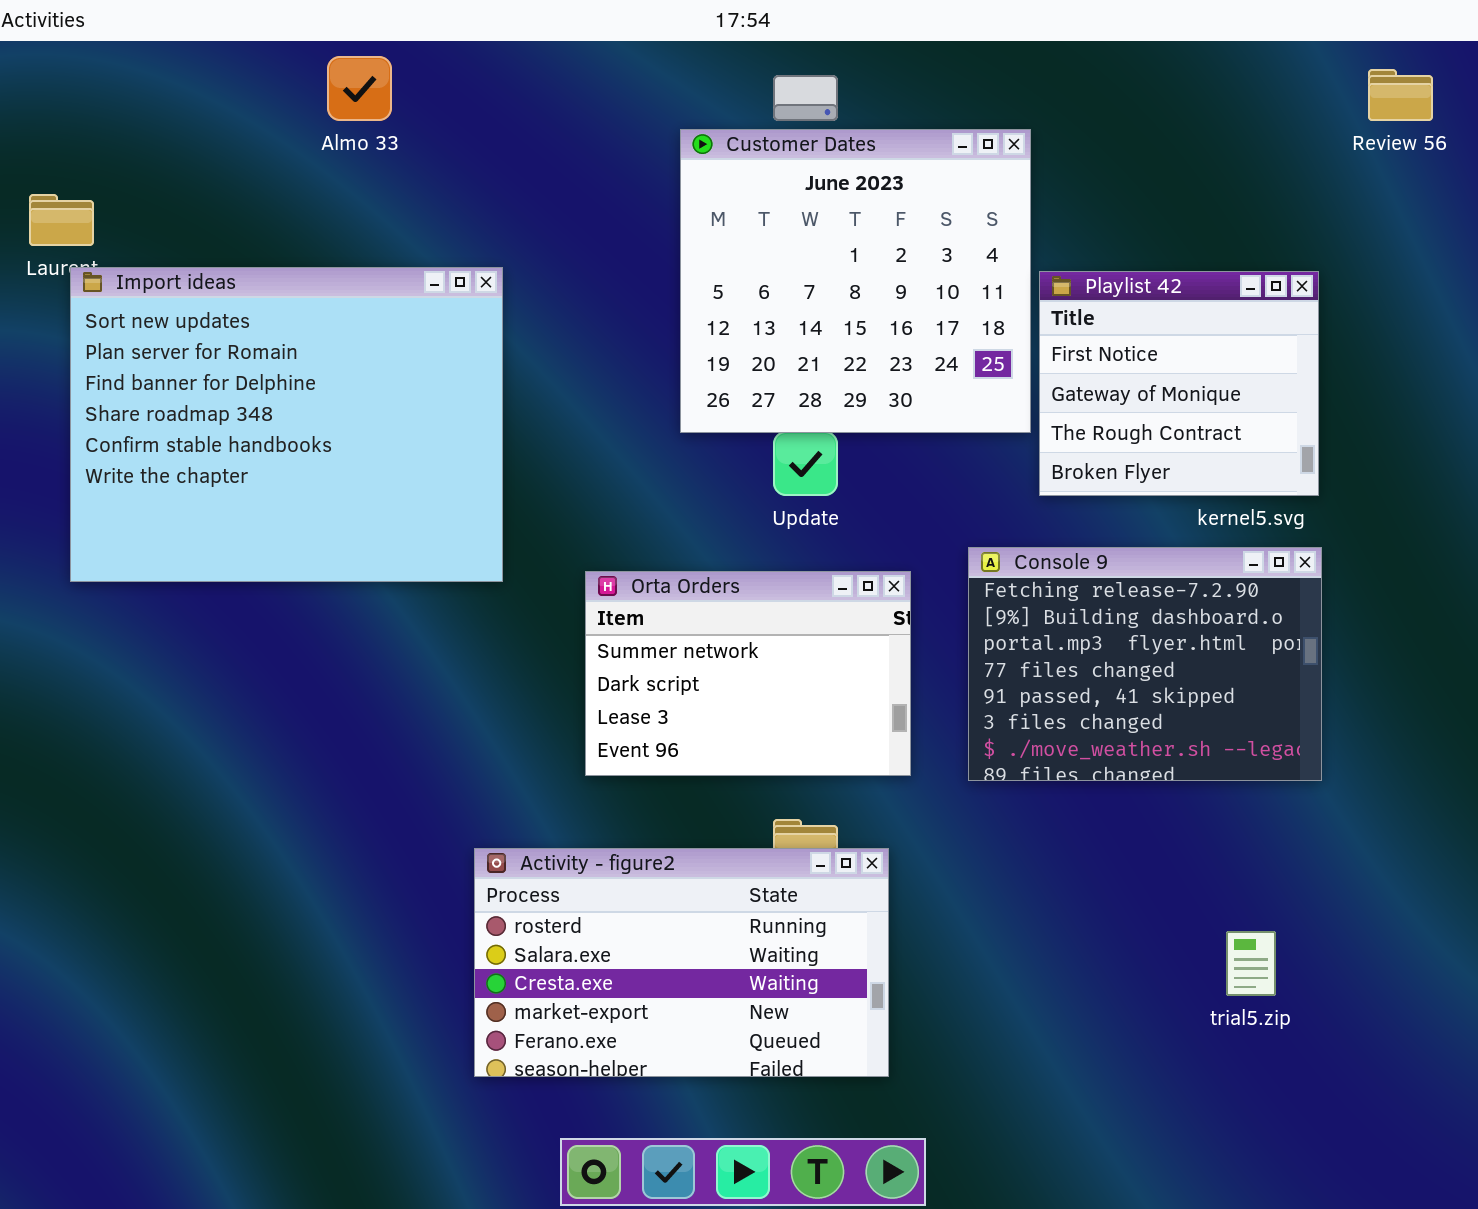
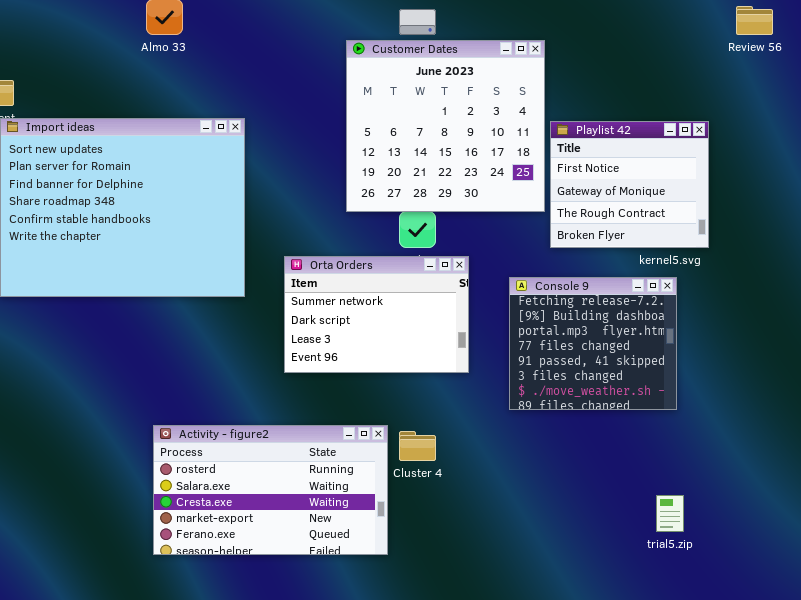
Console 9: [968,547,1322,781] -> [509,277,677,410], resized
Orta Orders: [585,571,911,776] -> [284,256,469,373], moved
Activity - figure2: [474,848,889,1077] -> [153,425,388,555], moved

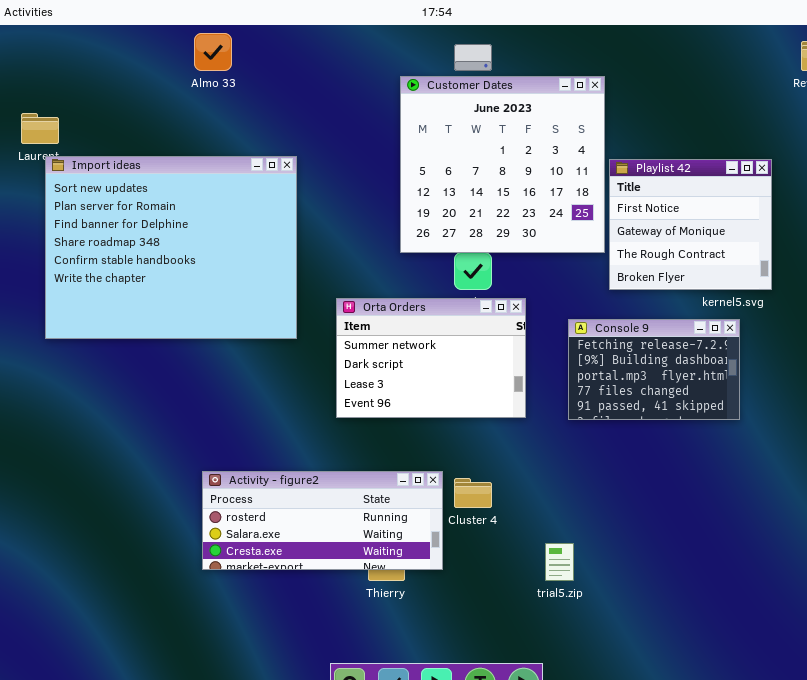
Console 9: [509,277,677,410] -> [568,319,740,420], resized
Activity - figure2: [153,425,388,555] -> [202,471,443,570], resized
trial5.zip: [656,495,684,532] -> [545,543,574,581], moved

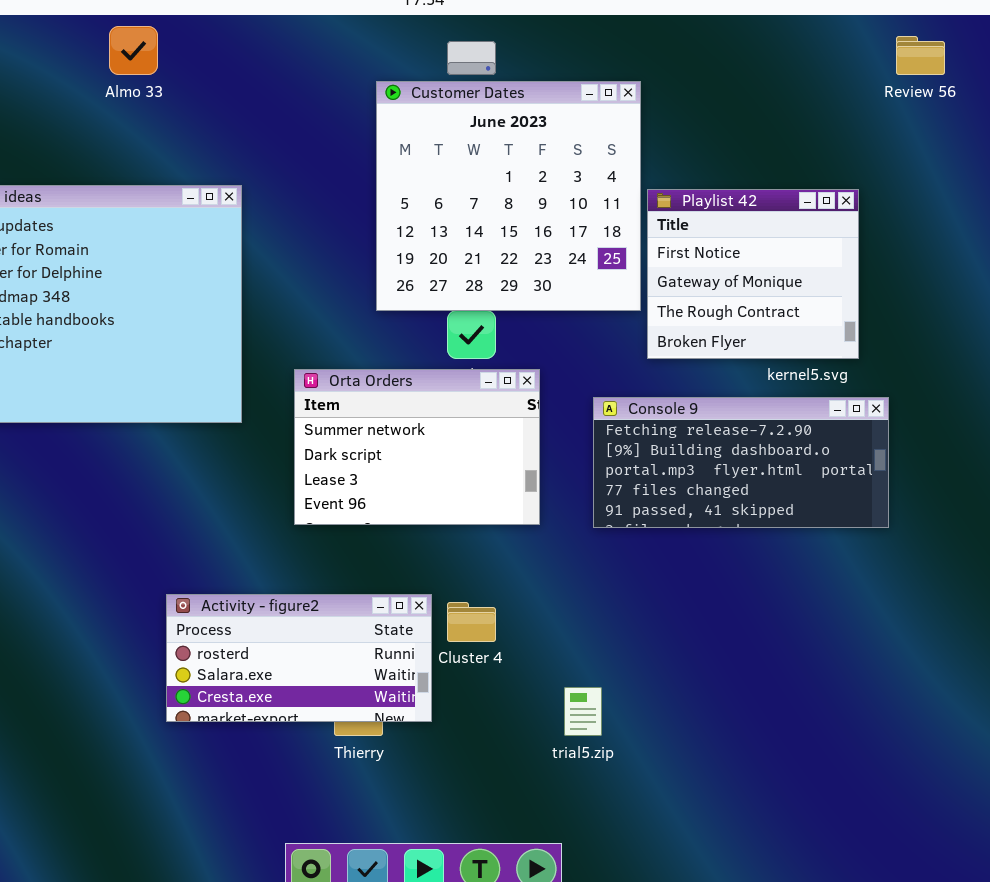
Console 9: [568,319,740,420] -> [593,397,889,528], resized
Activity - figure2: [202,471,443,570] -> [166,594,432,722], resized

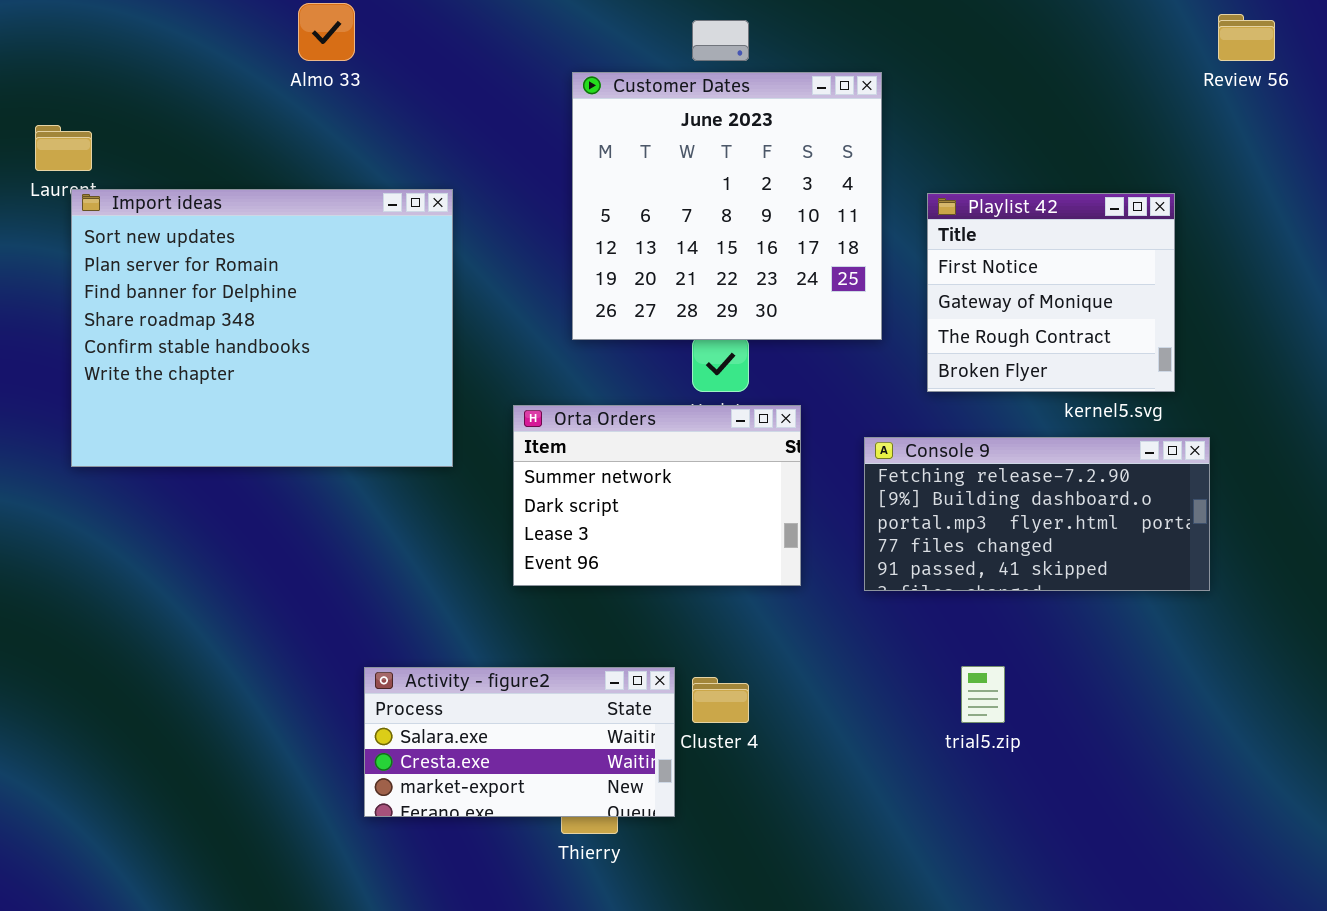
Customer Dates: [376,81,641,311] -> [572,72,882,340], moved
Activity - figure2: [166,594,432,722] -> [364,667,675,817], scrolled down 1 row
trial5.zip: [564,687,602,736] -> [961,666,1005,723], moved

